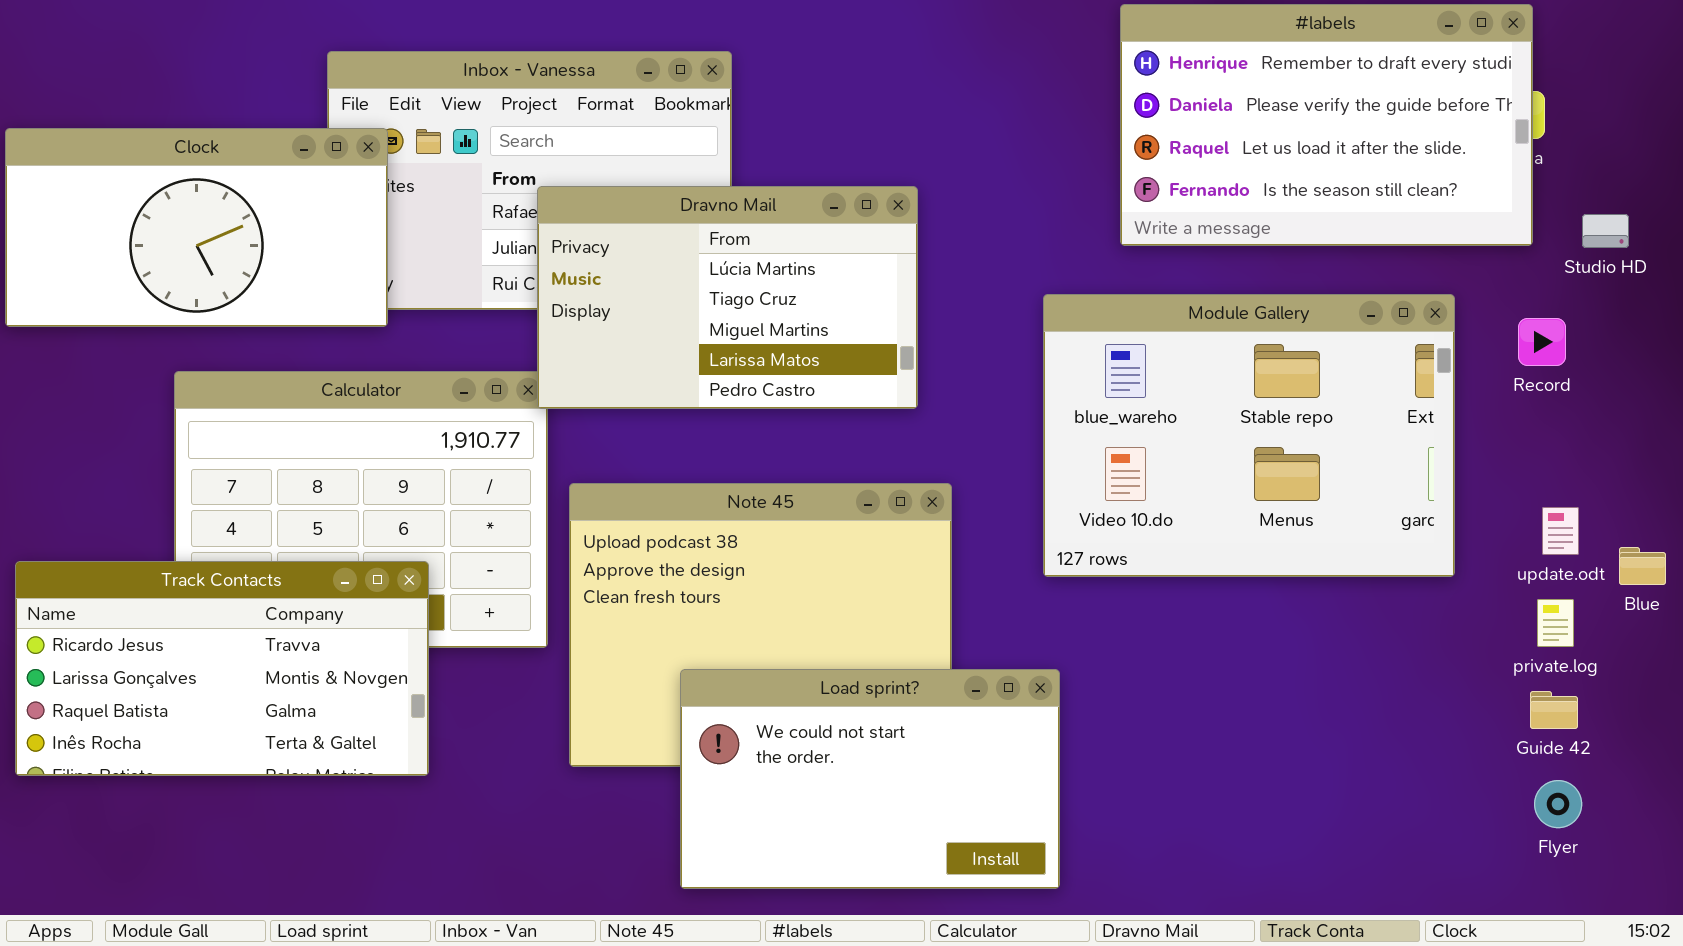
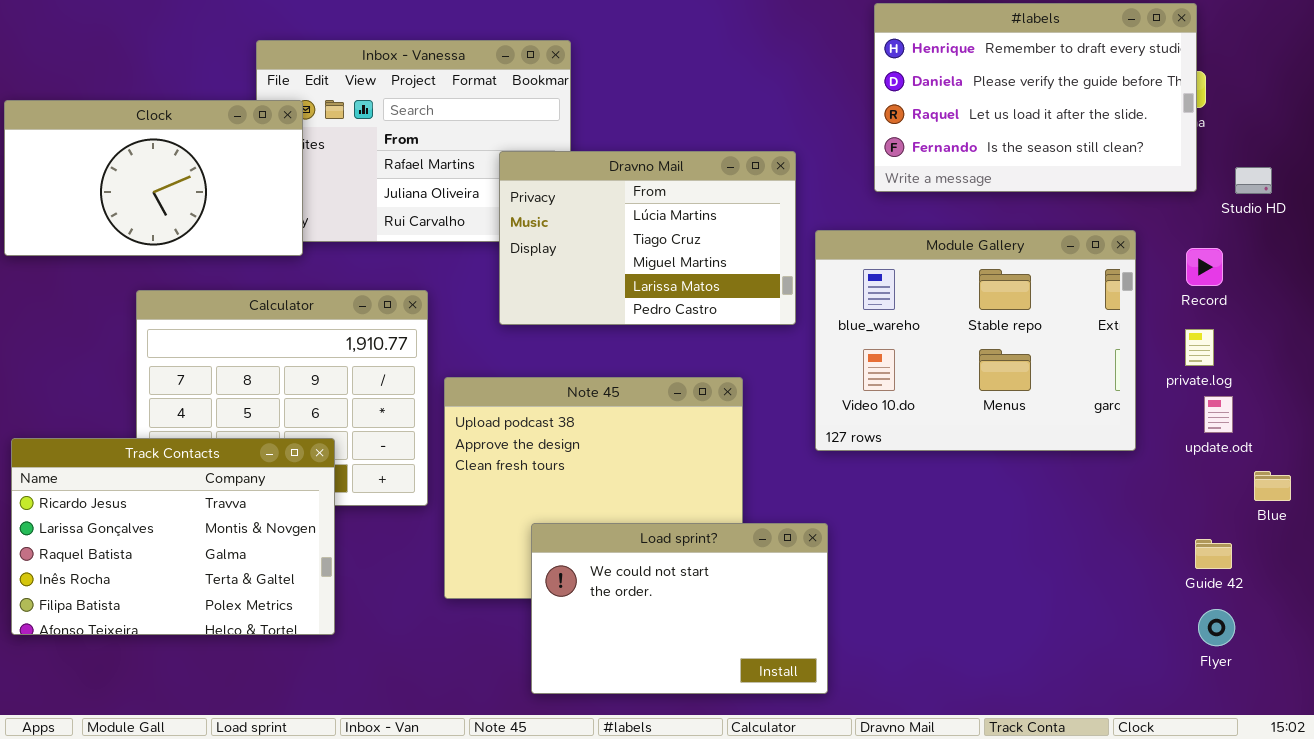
Dravno Mail: [537,186,918,409] -> [499,151,796,325], moved
Blue: [1619,547,1666,585] -> [1254,471,1291,501], moved
Track Contacts: [15,561,429,776] -> [11,438,335,635], resized
private.log: [1537,599,1574,647] -> [1185,329,1214,366], moved

